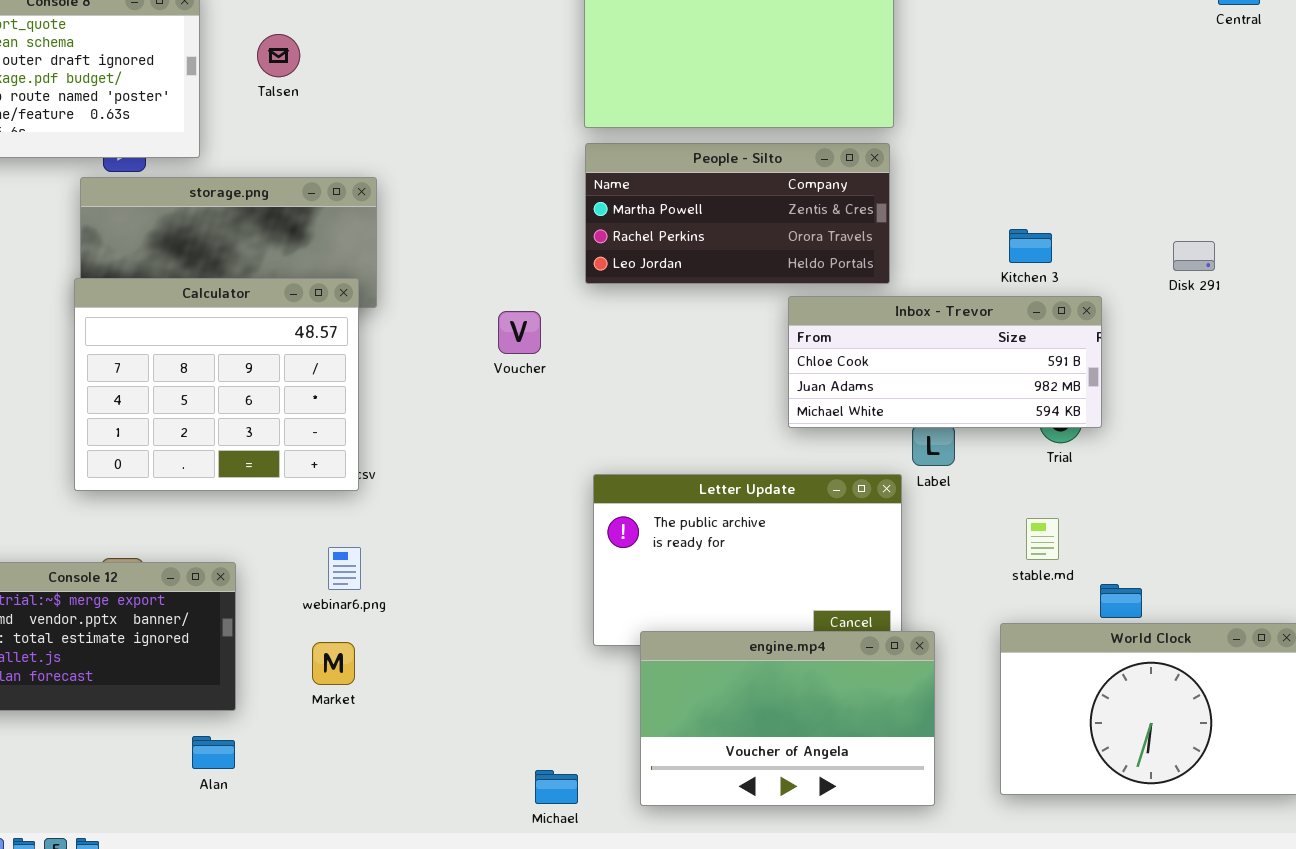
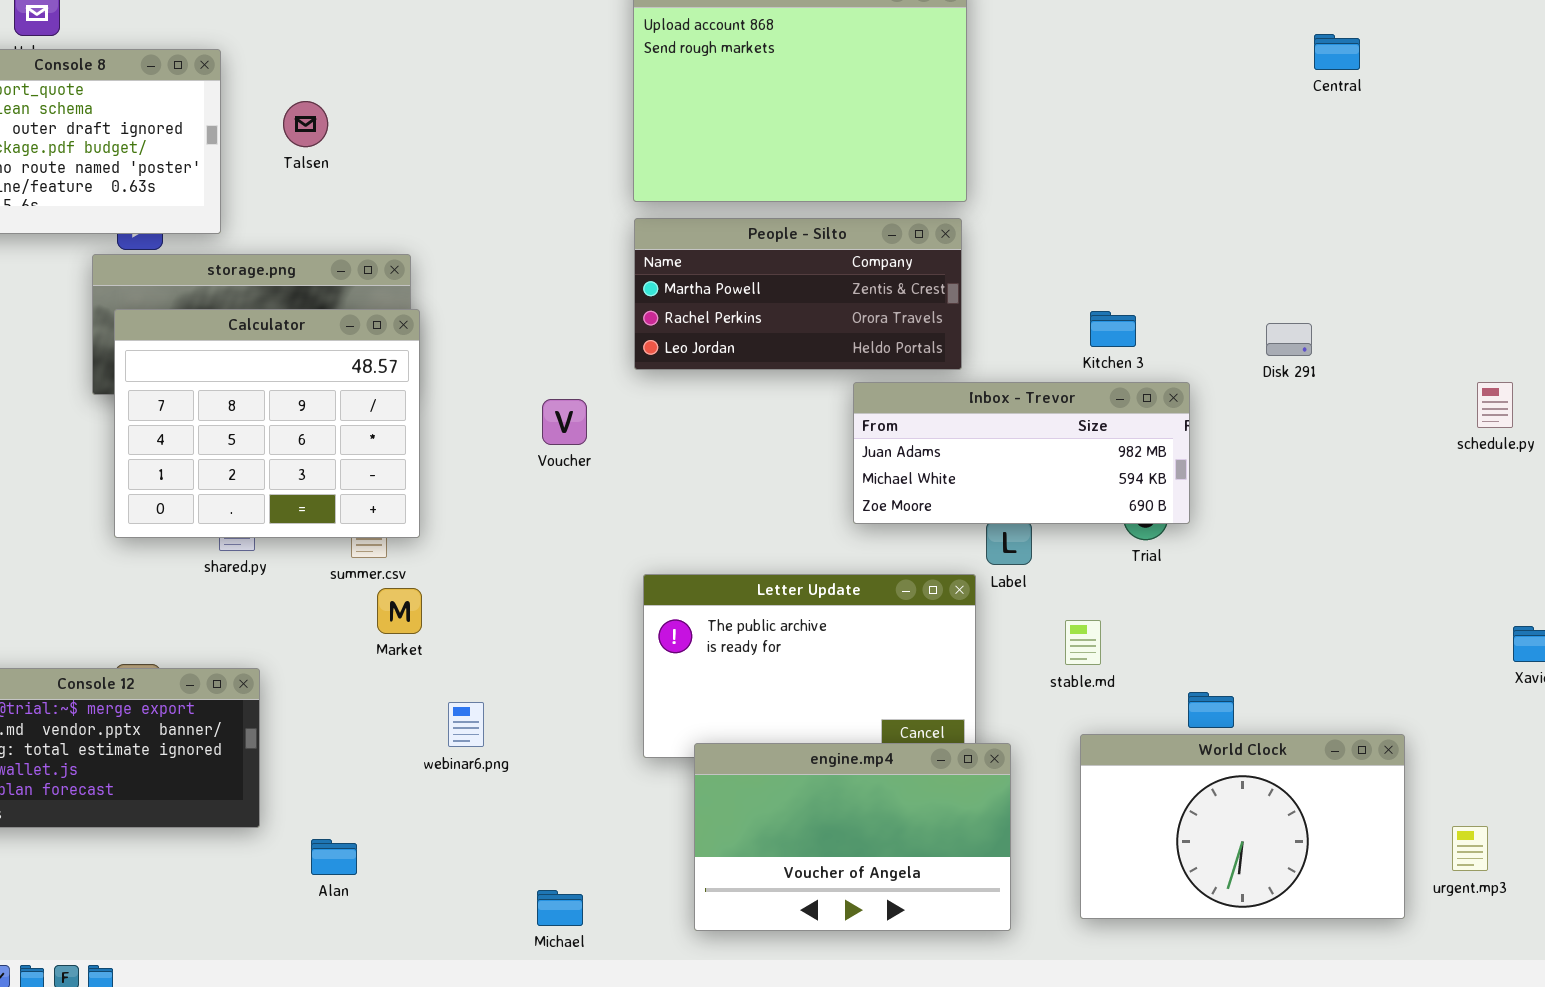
Calculator: [74,278,359,491] -> [114,309,420,538], moved
Inbox - Trevor: [788,296,1102,428] -> [853,382,1190,524], scrolled down 1 row
stable.md: [1026,518,1059,560] -> [1065,620,1101,665], moved
webinar6.png: [328,547,361,590] -> [448,702,484,747], moved
Market: [312,642,355,685] -> [377,588,422,634], moved
Alan: [192,736,235,769] -> [311,839,357,875], moved
Michael: [535,770,578,804] -> [537,890,583,926], moved

